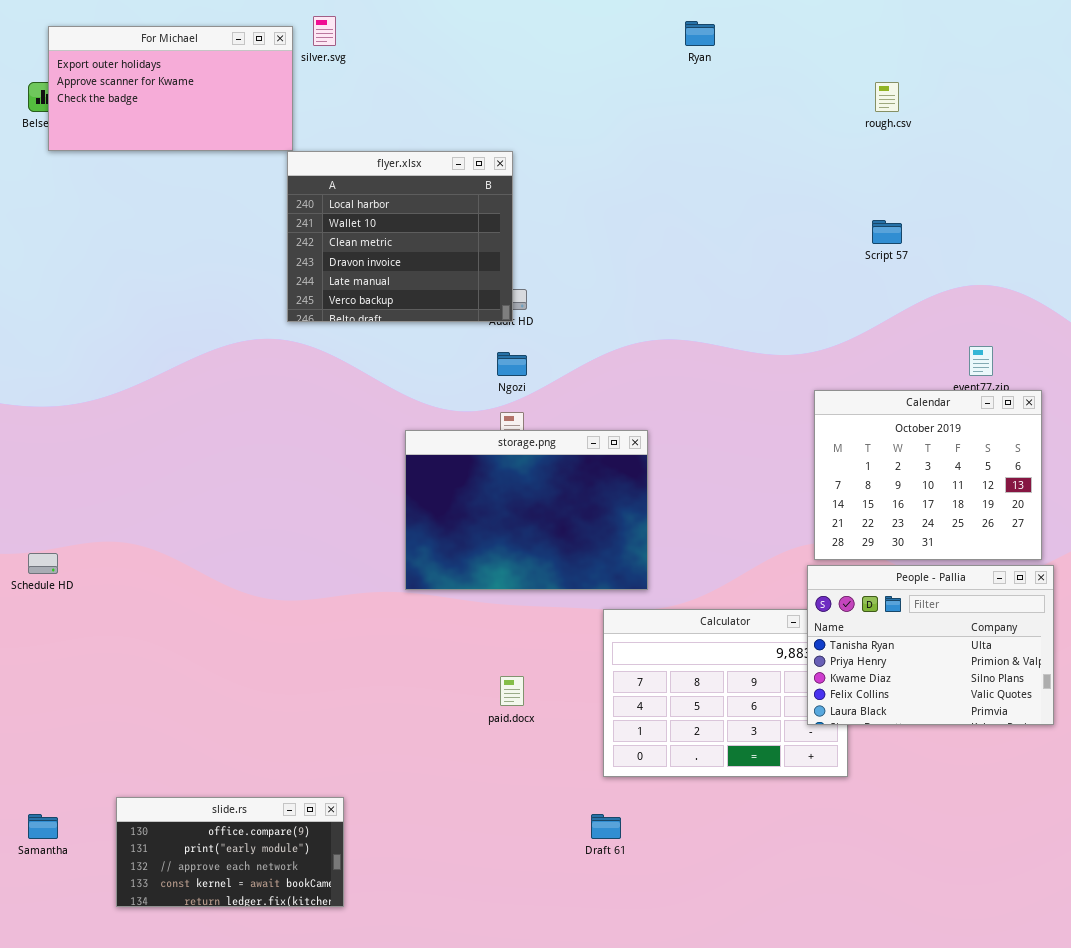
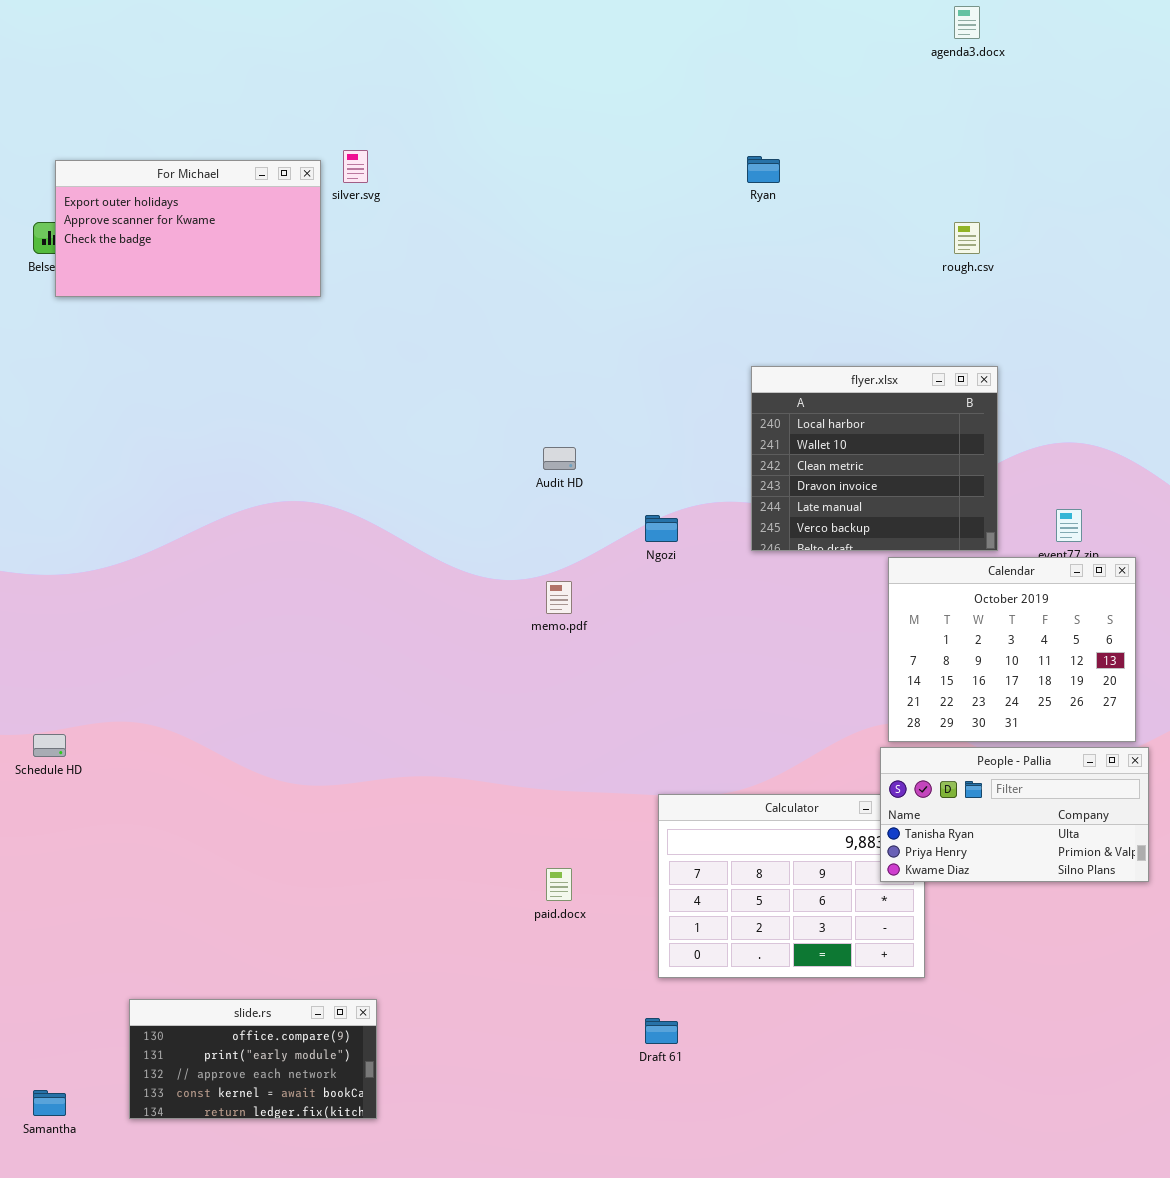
flyer.xlsx: [287,151,513,322] -> [751,366,998,551], moved
Ngozi: [497,352,527,376] -> [645,515,678,542], moved
storage.png: [405,430,648,590] -> none, closed
People - Pallia: [807,565,1054,725] -> [880,747,1149,882], resized
Samantha: [28,814,58,839] -> [33,1090,66,1116], moved

